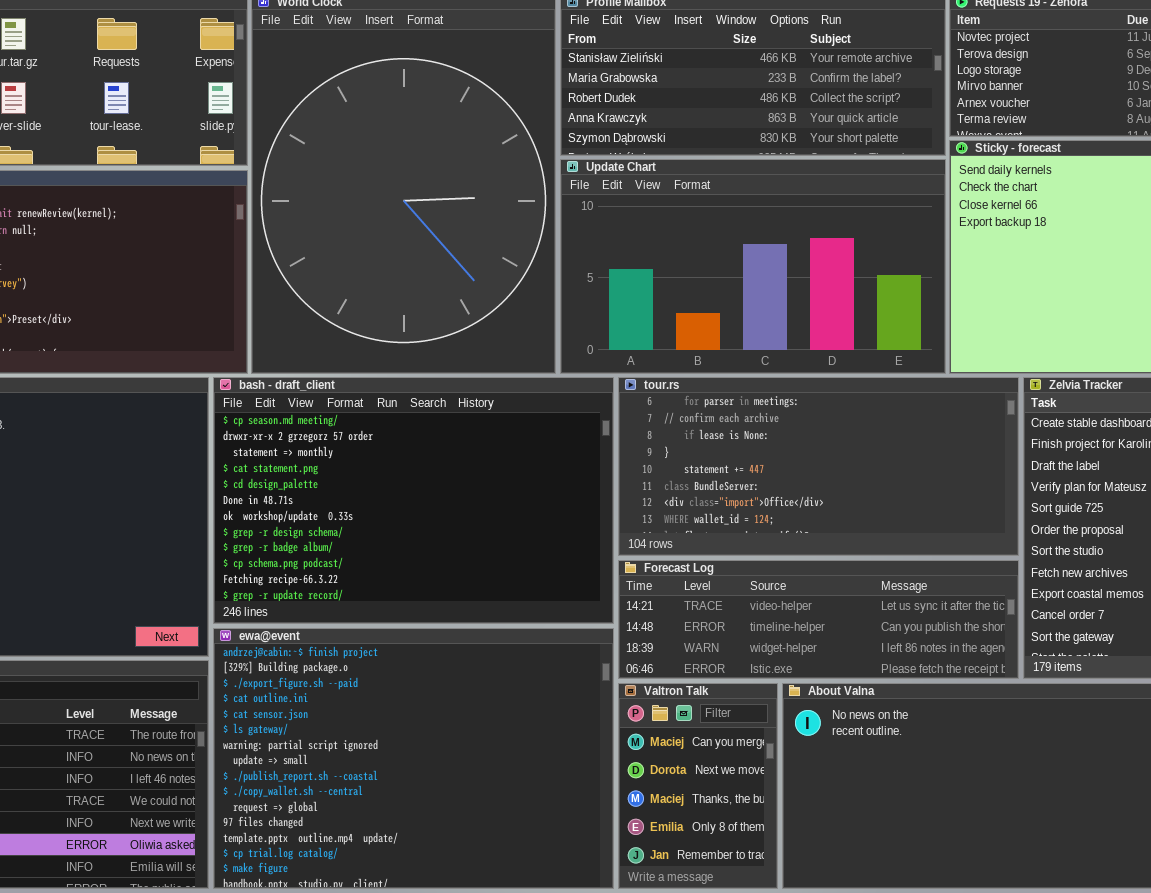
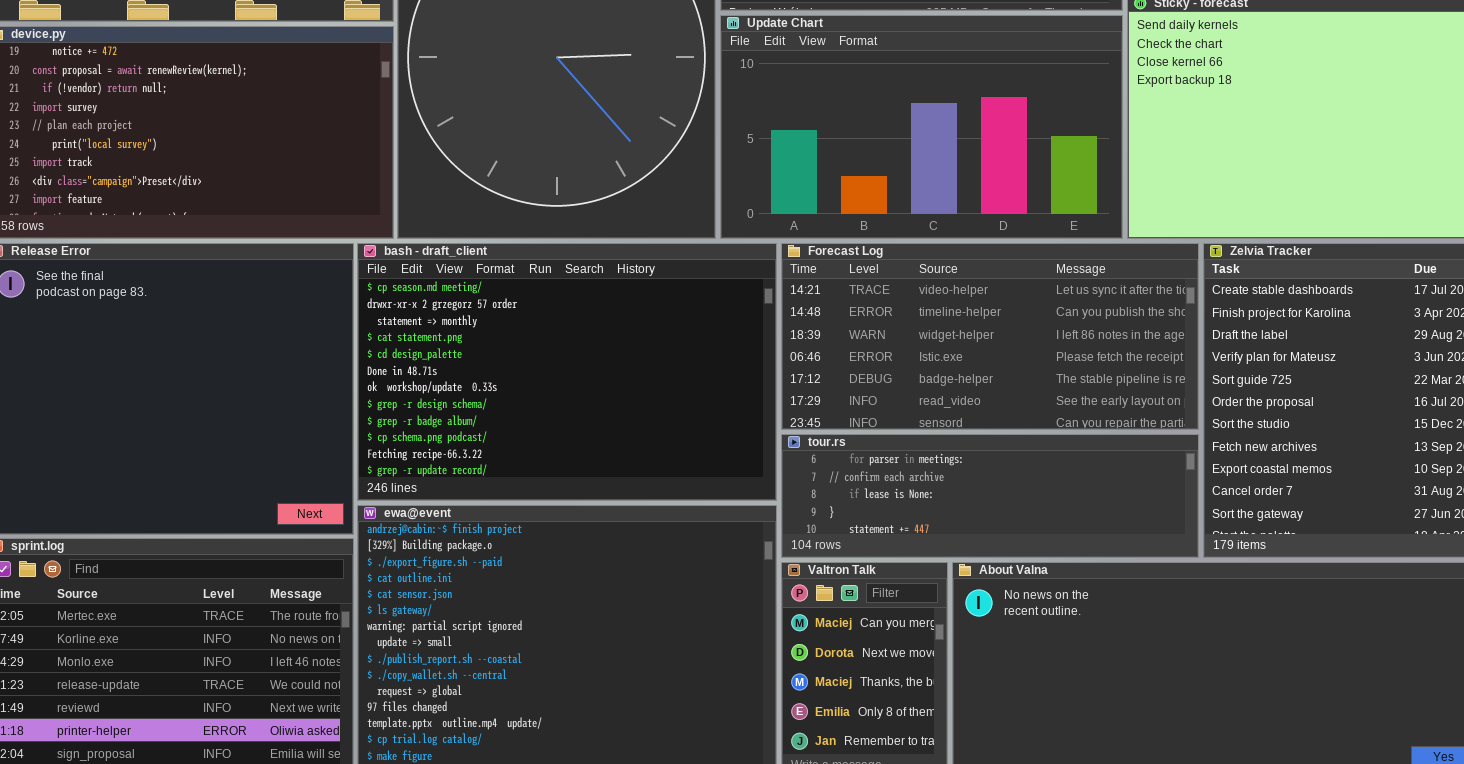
tour.rs: [618,377,1019,556] -> [781,434,1199,558], moved, resized
Forecast Log: [618,560,1019,679] -> [781,243,1199,430], moved, resized

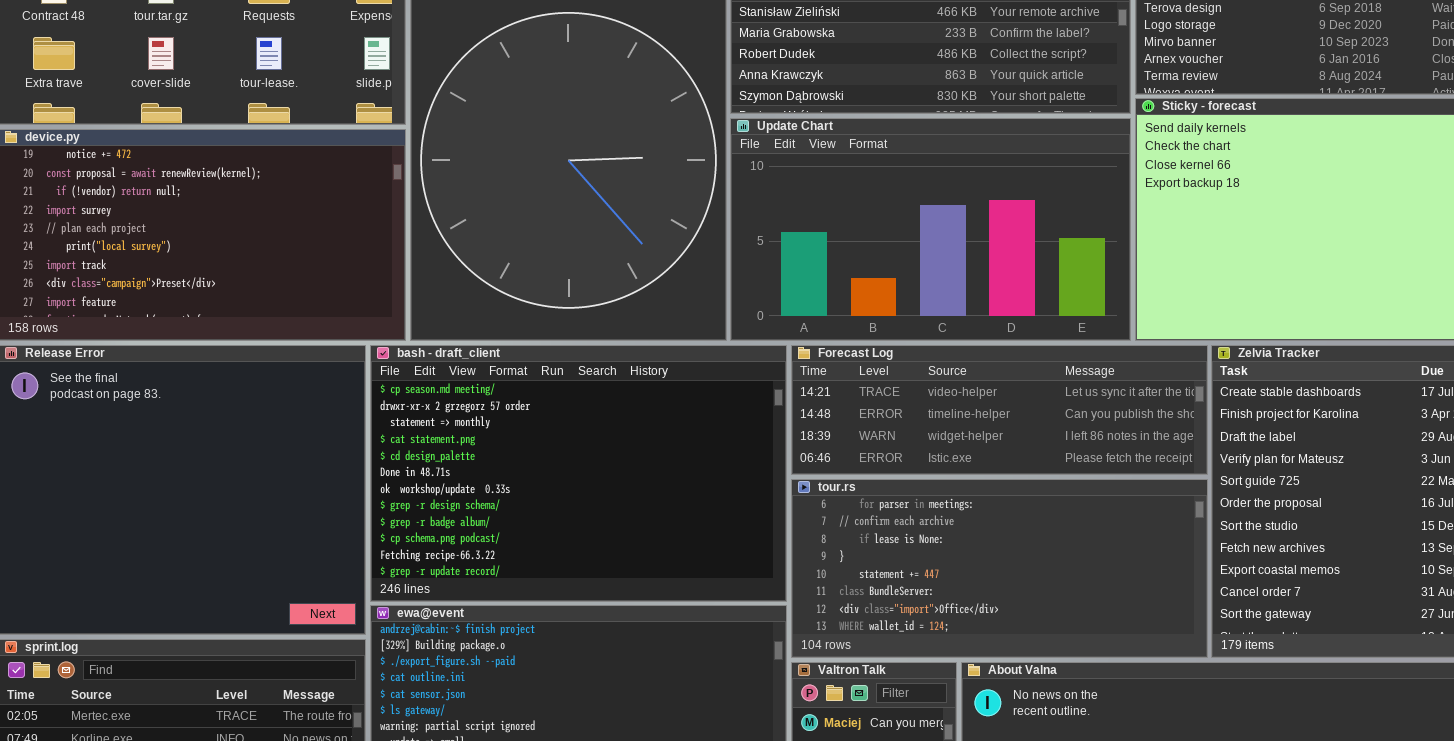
Forecast Log: [781,243,1199,430] -> [791,345,1208,475], resized
tour.rs: [781,434,1199,558] -> [791,479,1208,658], resized

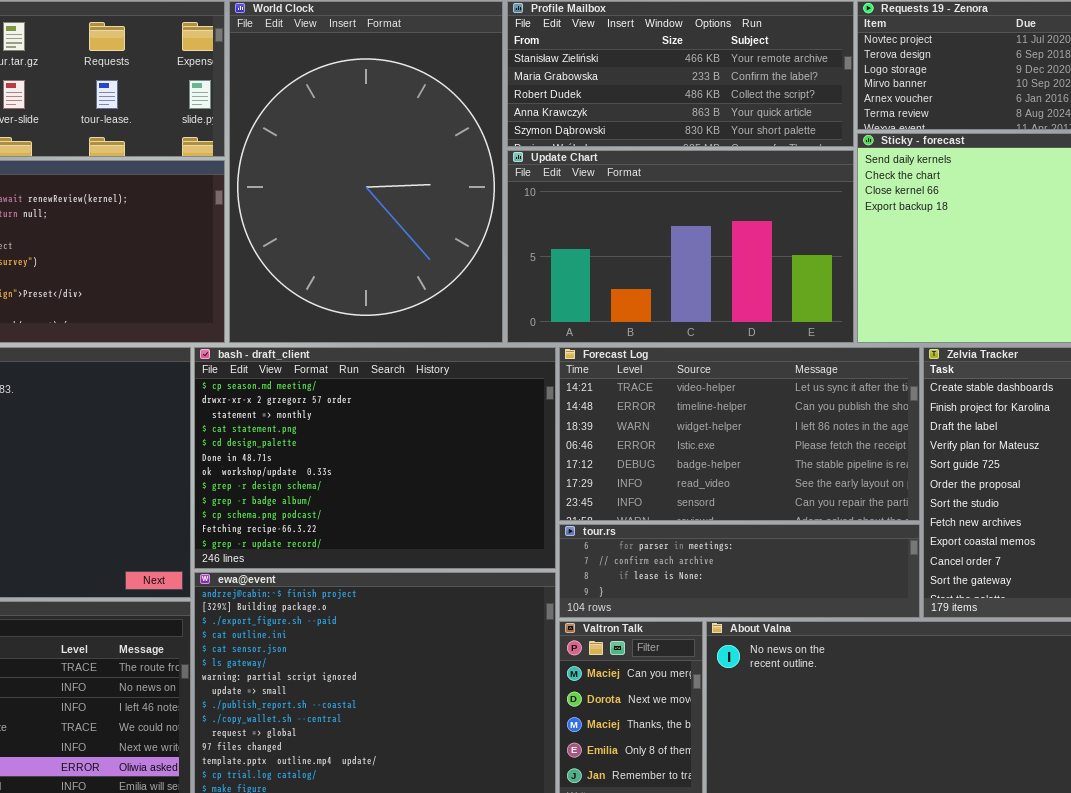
Forecast Log: [791,345,1208,475] -> [559,347,920,521], resized
tour.rs: [791,479,1208,658] -> [559,524,920,618], resized

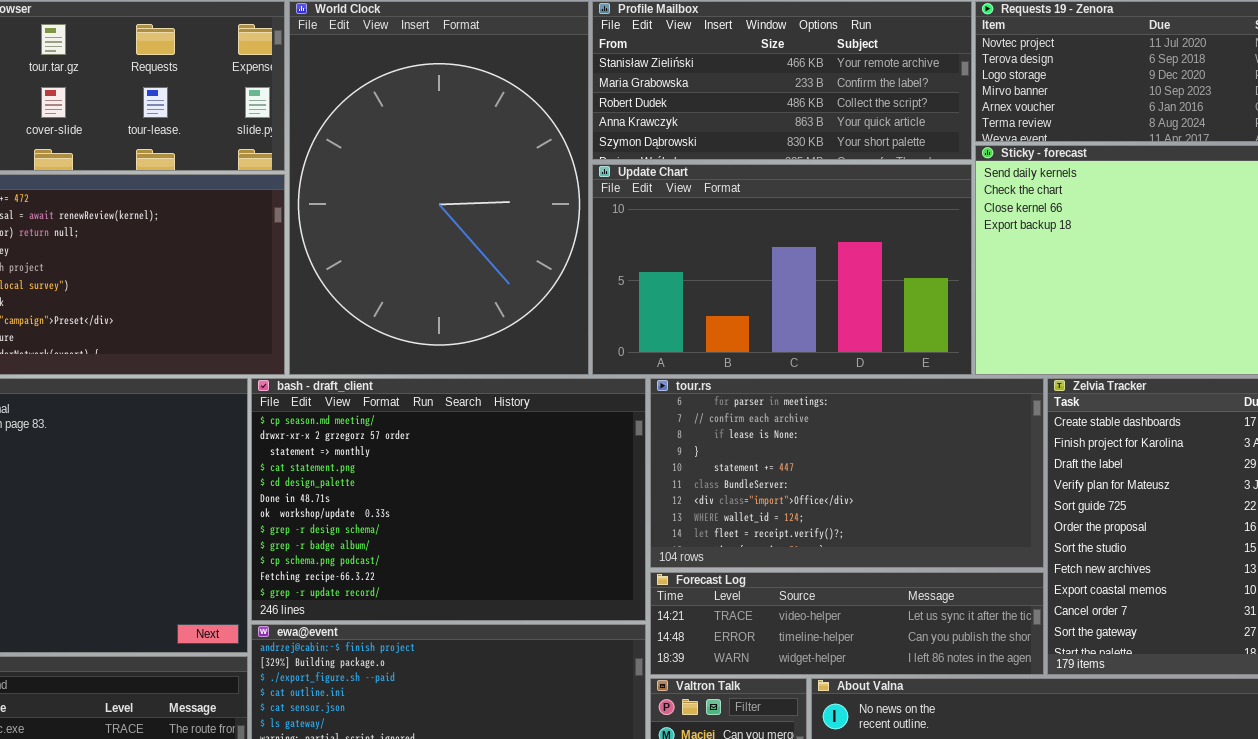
Forecast Log: [559,347,920,521] -> [650,572,1044,675], moved, resized
tour.rs: [559,524,920,618] -> [650,378,1044,568], moved, resized

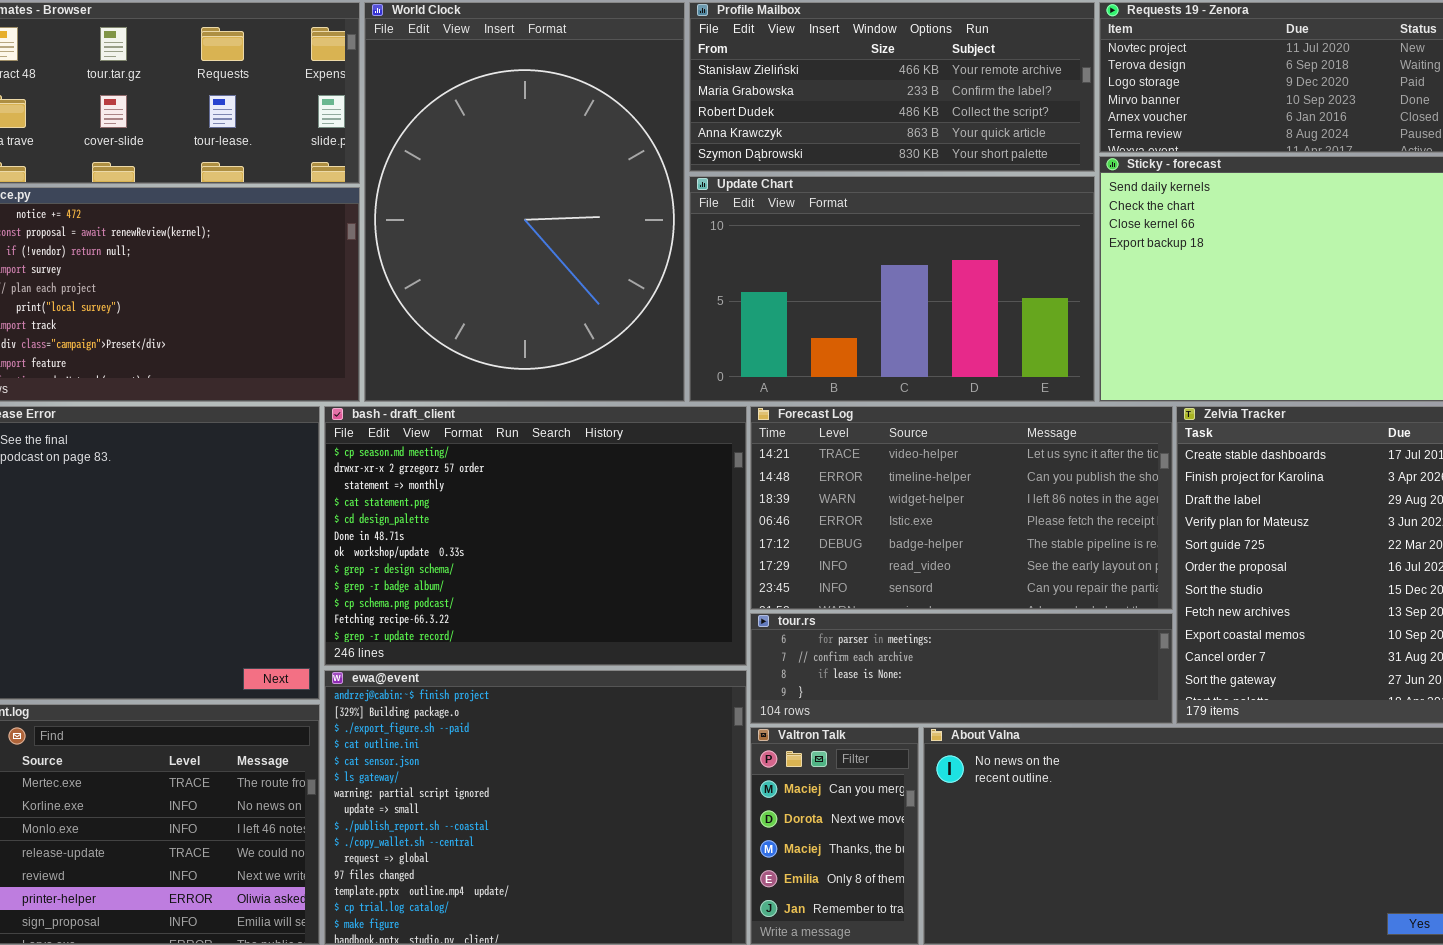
tour.rs: [650,378,1044,568] -> [750,613,1173,724], moved, resized
Forecast Log: [650,572,1044,675] -> [750,406,1173,610], moved, resized

